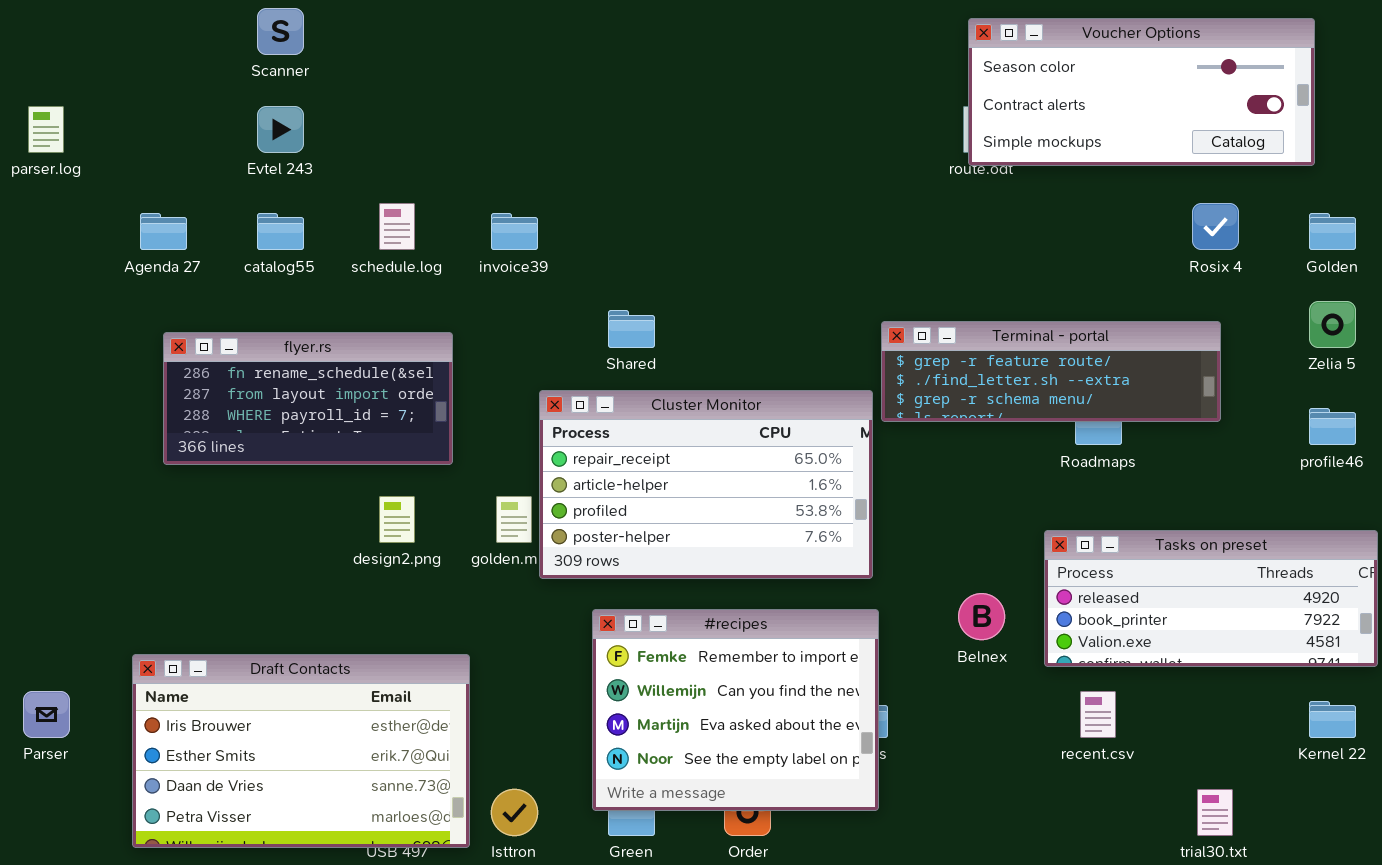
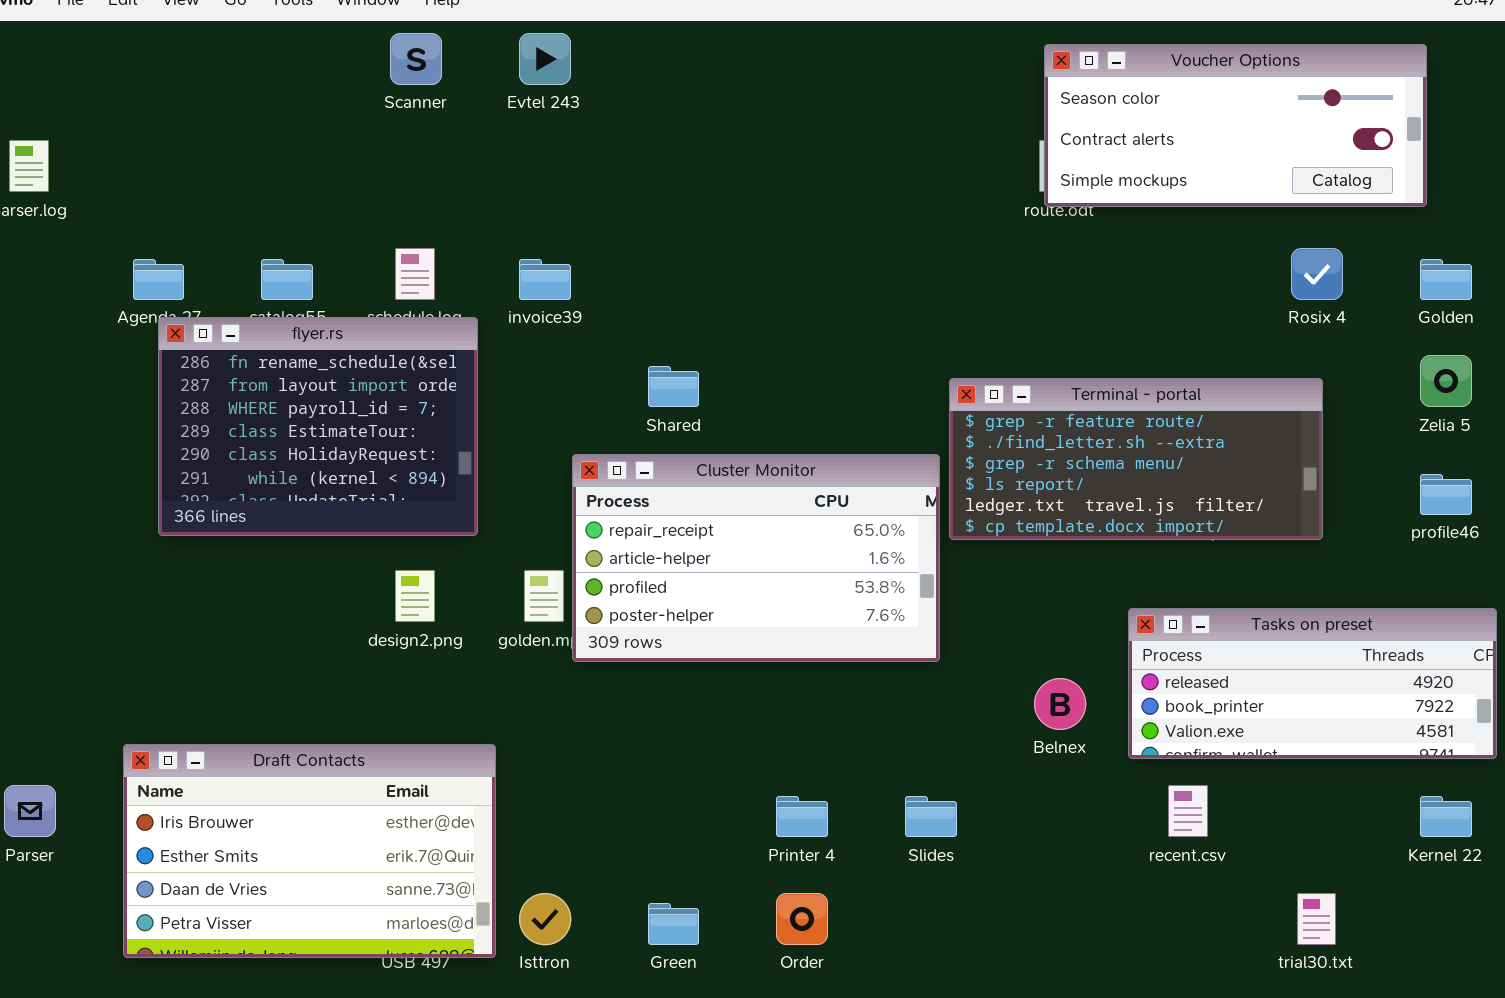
Scanner: [257,8,304,55] -> [390,33,442,85], moved
Evtel 243: [257,106,304,153] -> [519,33,571,85], moved
Terminal - portal: [881,321,1221,422] -> [949,378,1323,540], resized
flyer.rs: [163,332,453,465] -> [158,317,478,536], resized
#recipes: [592,609,879,811] -> none, closed

